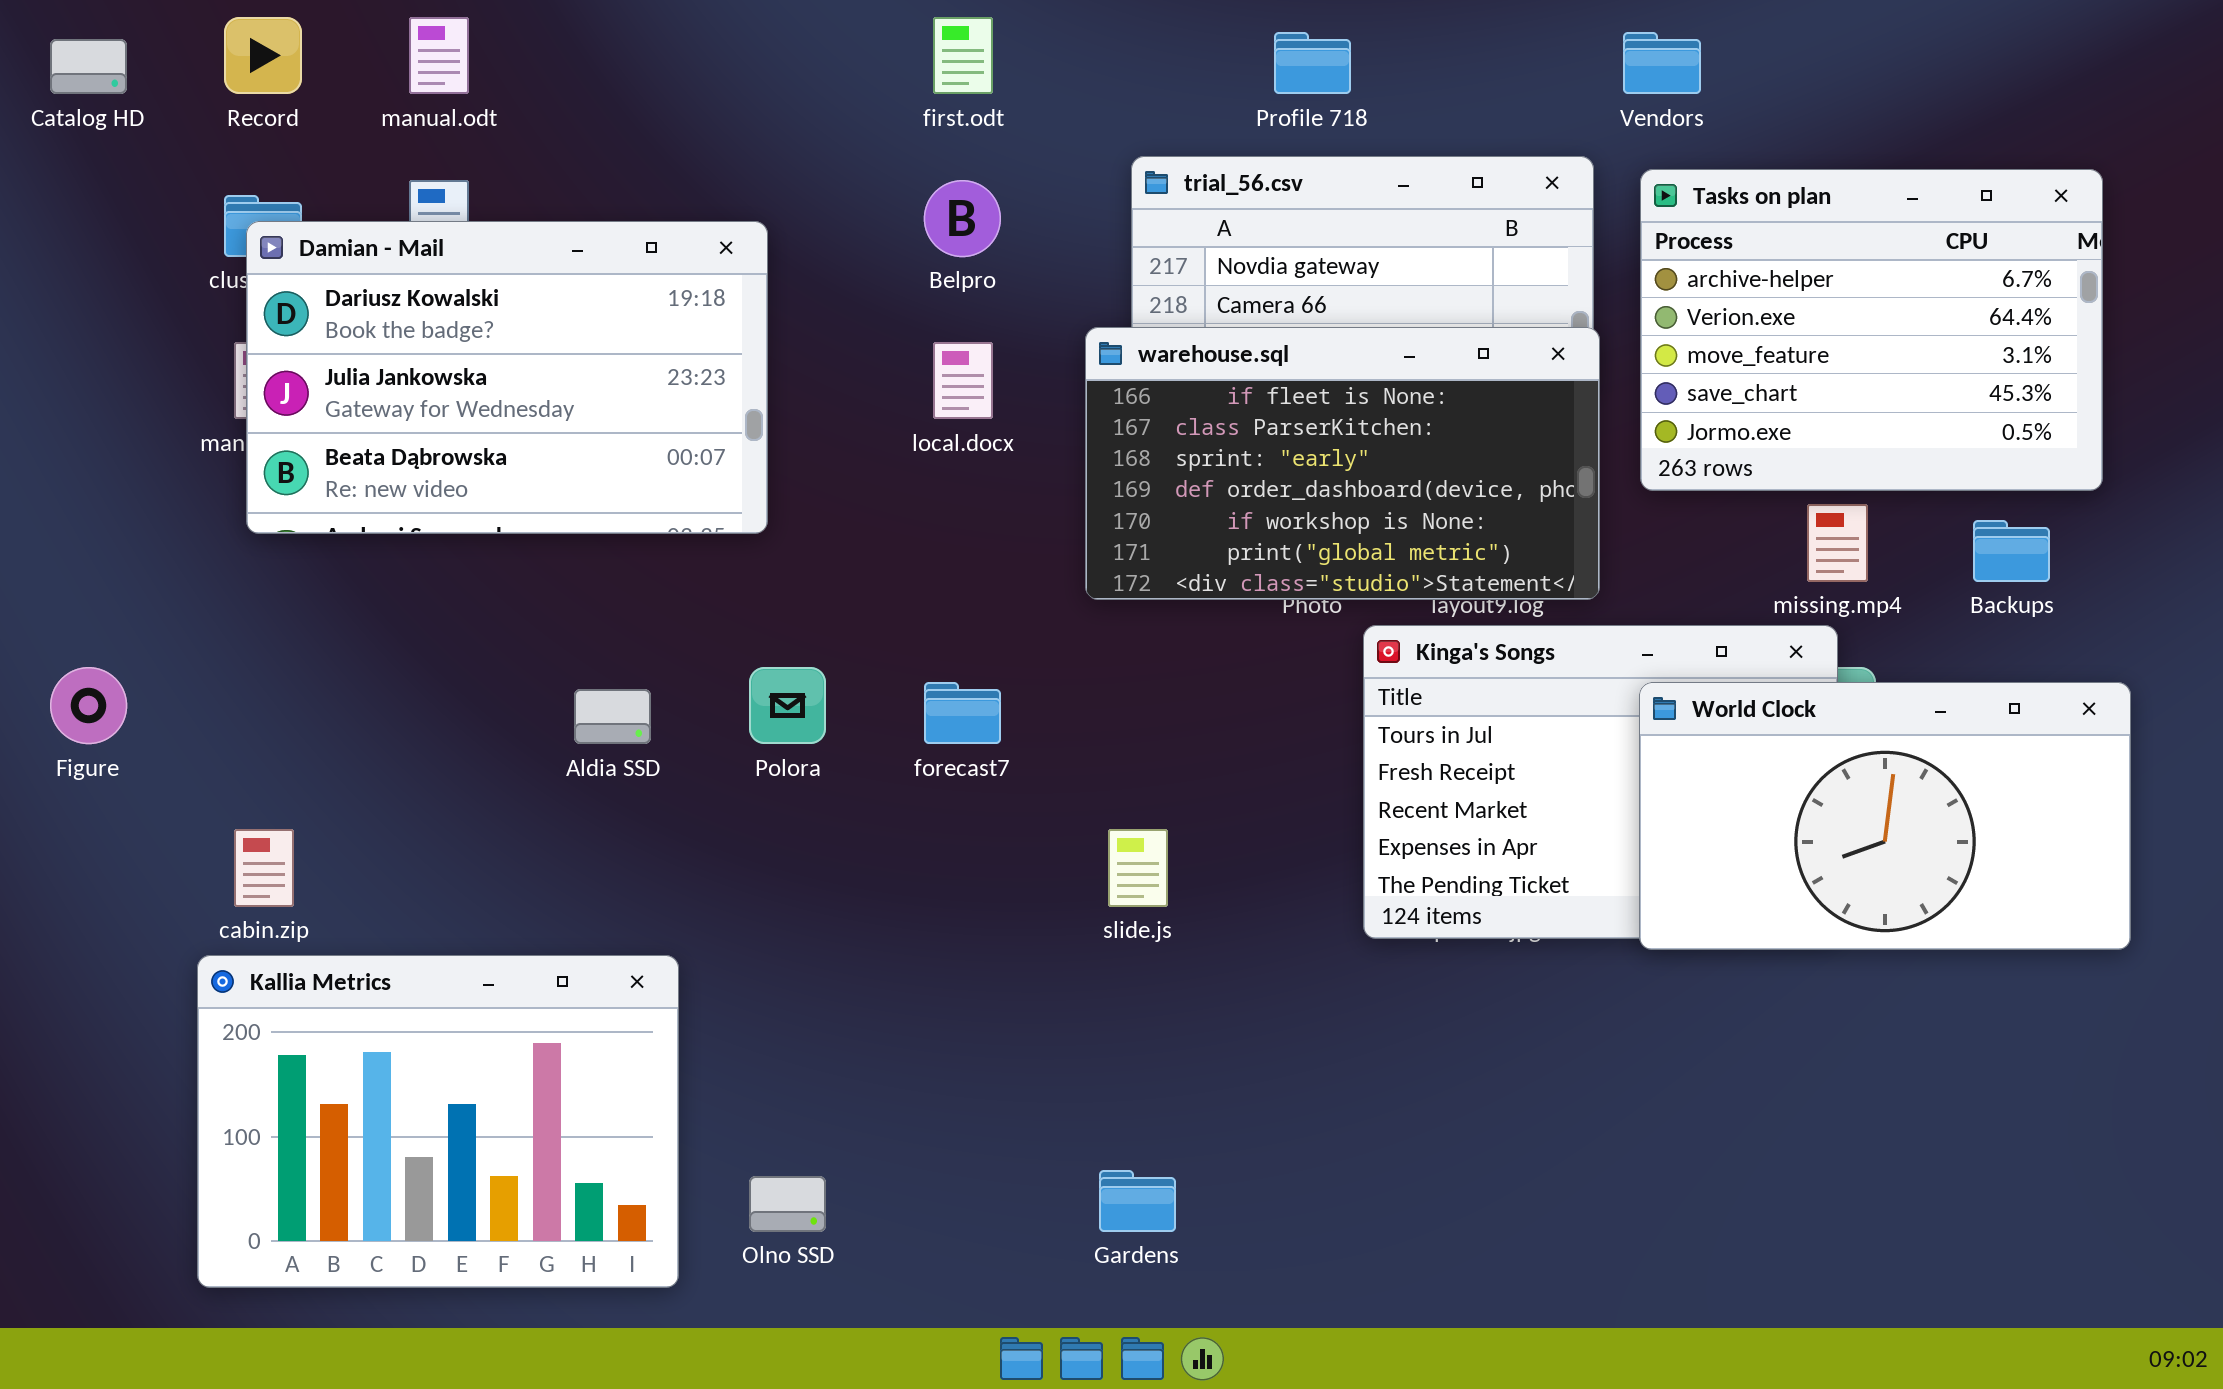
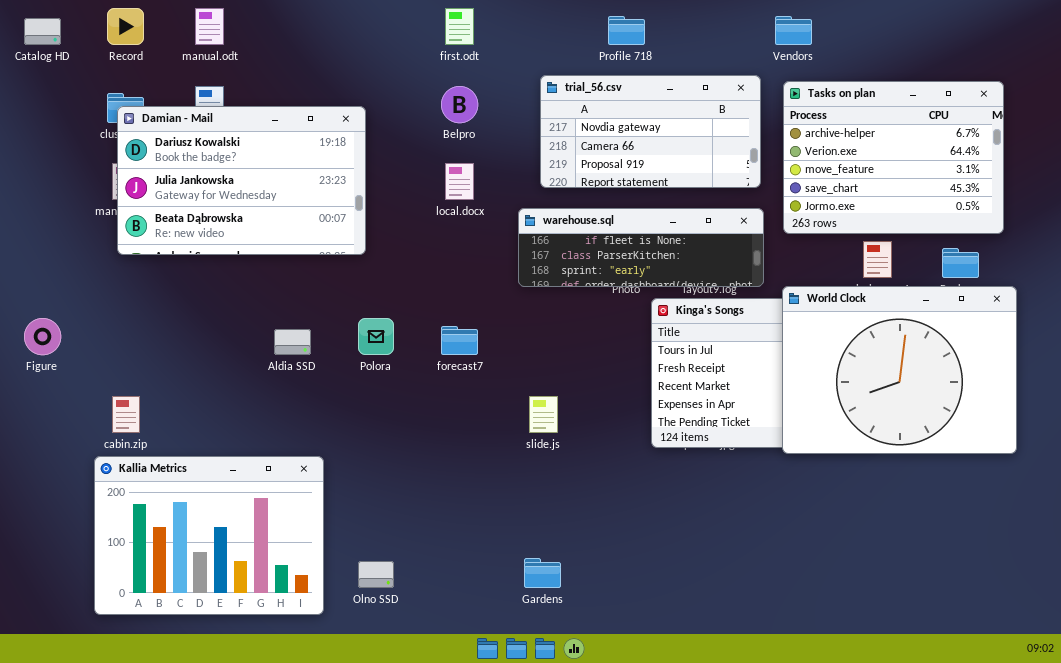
warehouse.sql: [1085,327,1600,600] -> [518,208,764,287], resized
World Clock: [1639,682,2131,950] -> [782,286,1017,454], resized

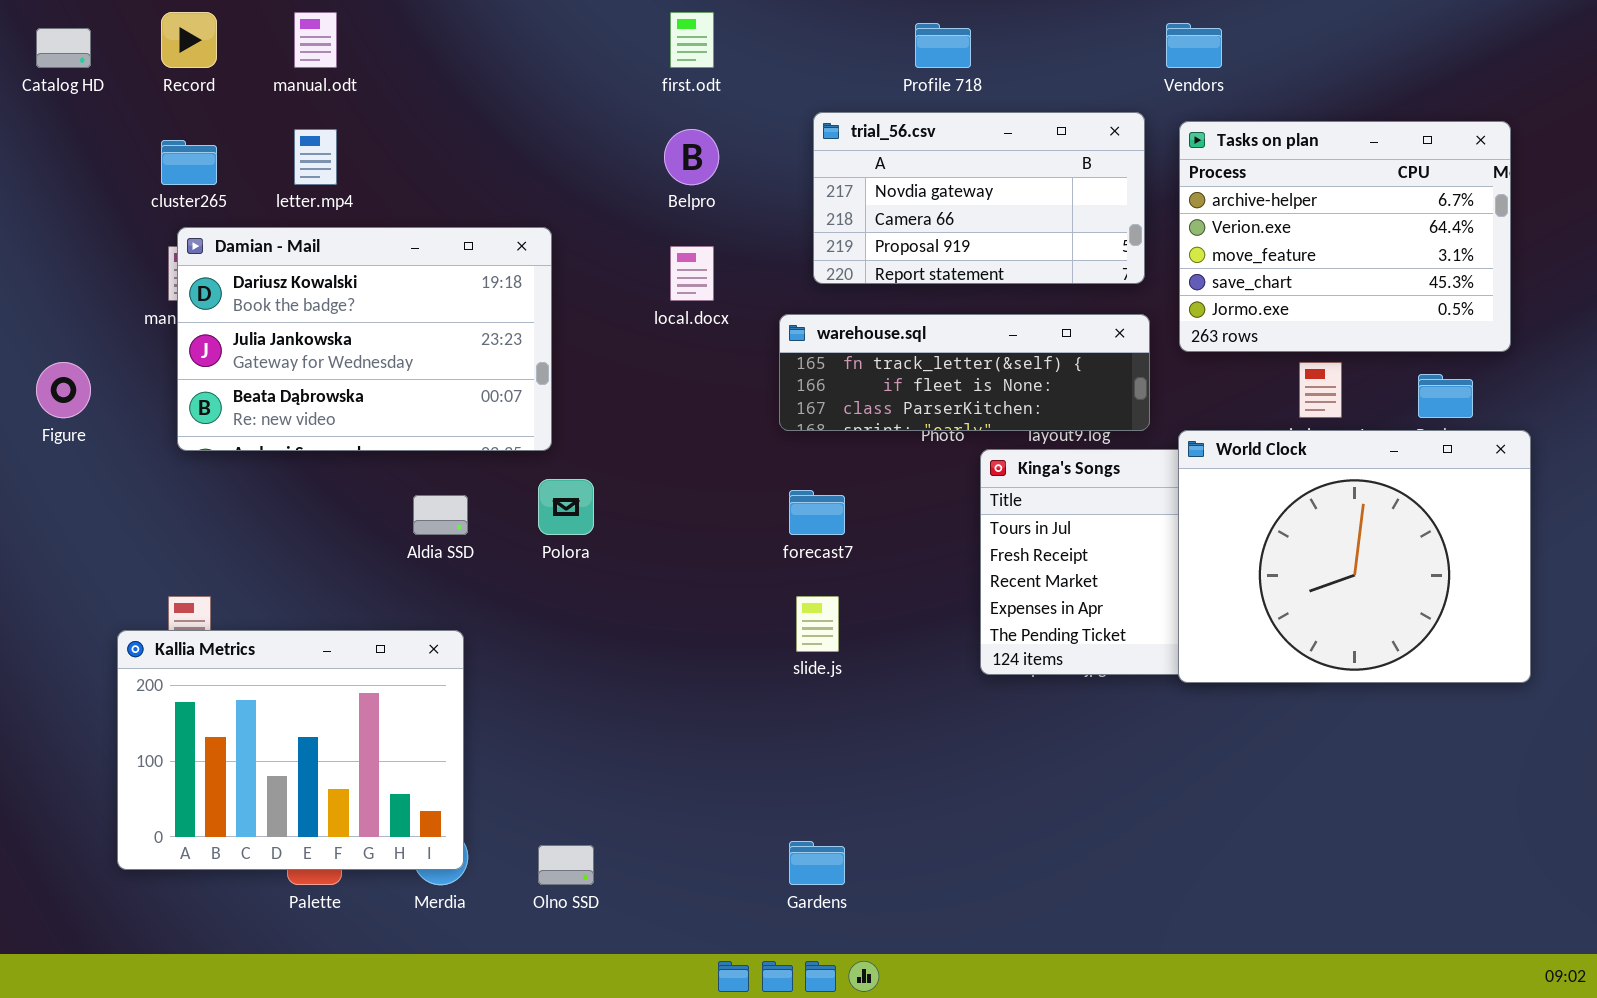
Damian - Mail: [117,106,366,255] -> [177,227,552,451], moved
warehouse.sql: [518,208,764,287] -> [779,314,1150,431], scrolled up 1 row
Figure: [24,318,61,355] -> [36,362,91,418], moved
forecast7: [441,326,478,355] -> [789,490,845,535], moved
Kallia Metrics: [94,456,324,615] -> [117,630,464,870], moved

